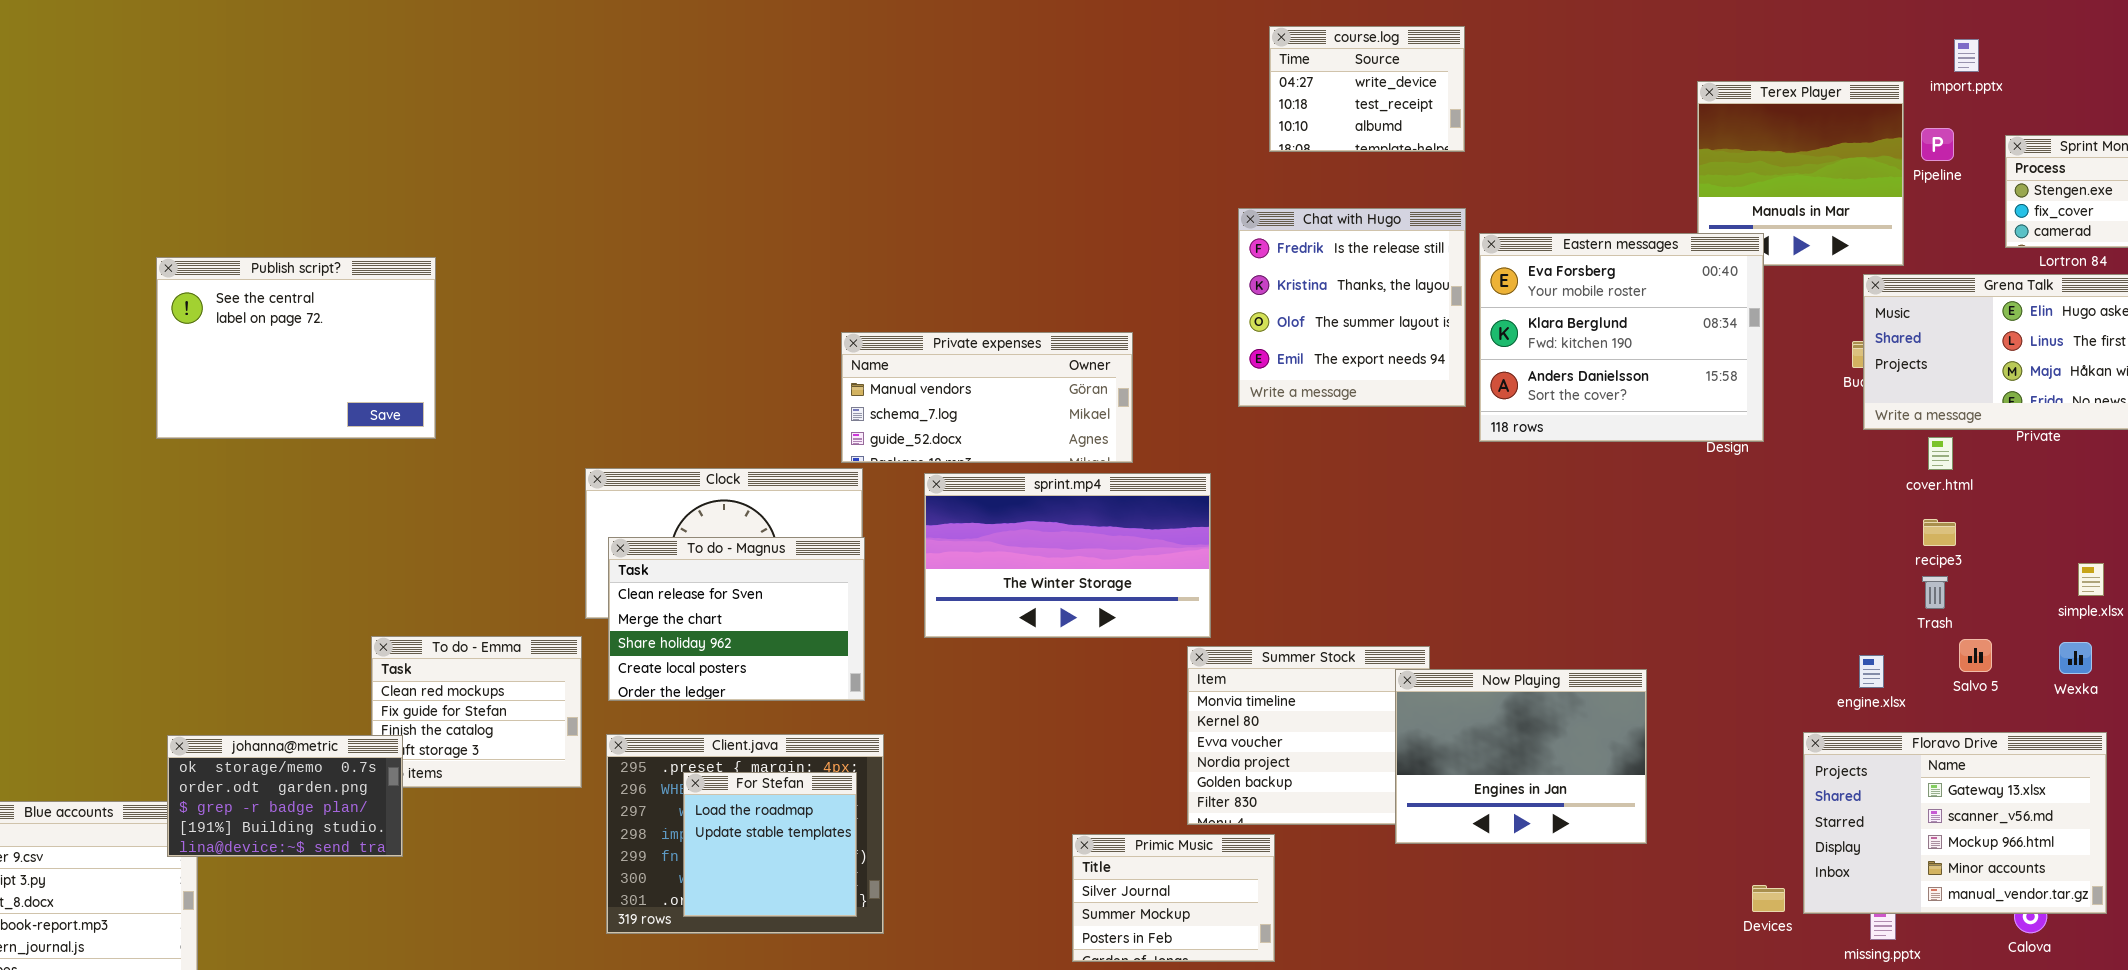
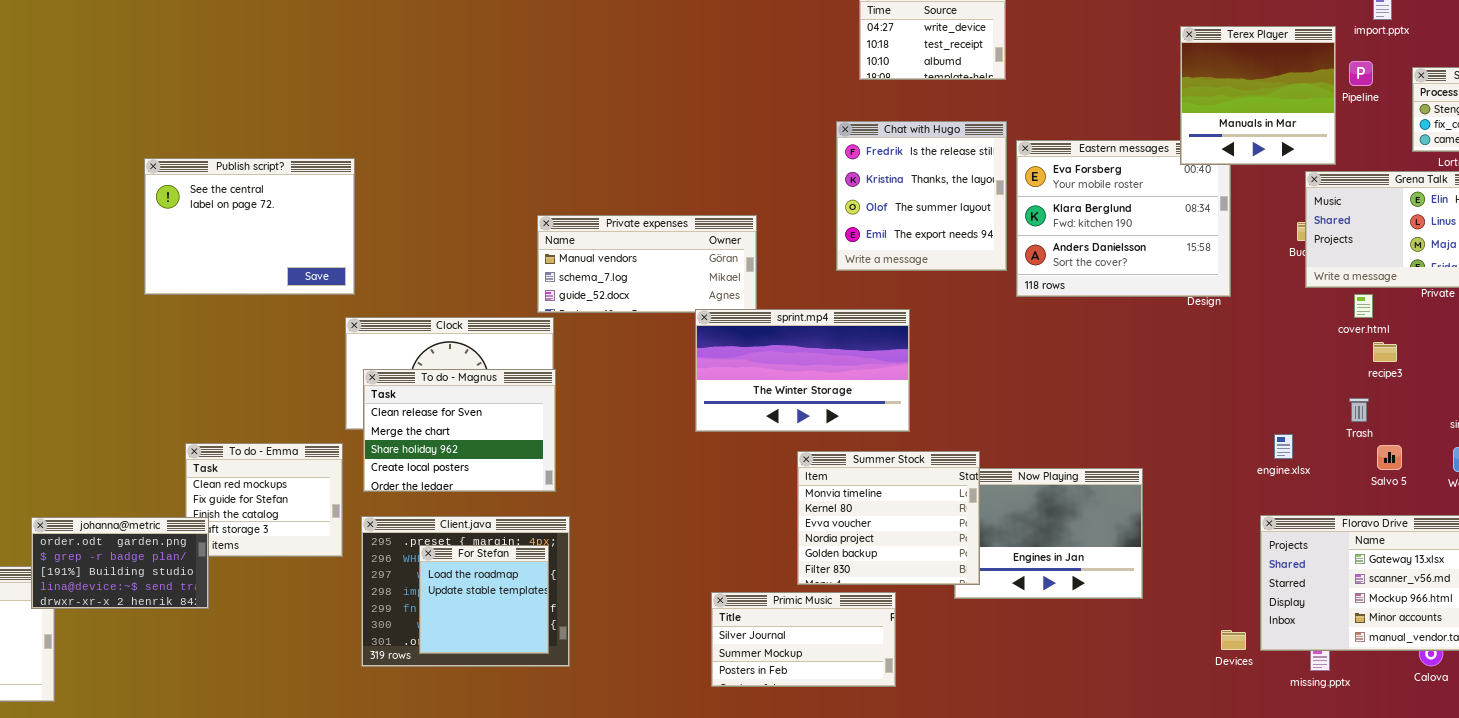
Terex Player: [1697,81,1904,266] -> [1180,26,1336,165], raised
Publish script?: [156,257,436,439] -> [144,158,355,295], moved
sprint.mp4: [924,473,1211,638] -> [695,309,910,432], moved
recipe3: [1923,519,1956,546] -> [1373,342,1397,362], moved
Summer Stock: [1187,646,1430,825] -> [797,451,980,585], raised
engine.xlsx: [1859,655,1884,688] -> [1274,434,1293,459], moved
johanna@metric: [167,735,403,857] -> [31,517,209,609], scrolled down 1 row
Primic Music: [1072,834,1275,962] -> [711,592,896,687], resized

